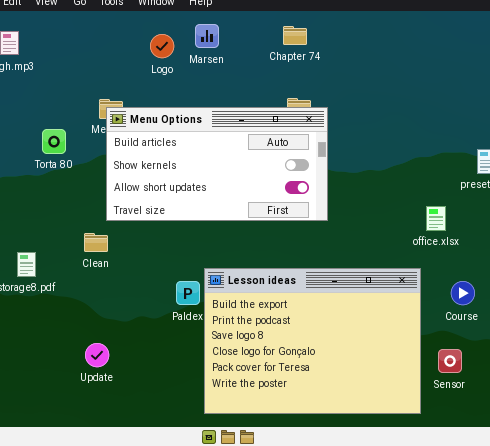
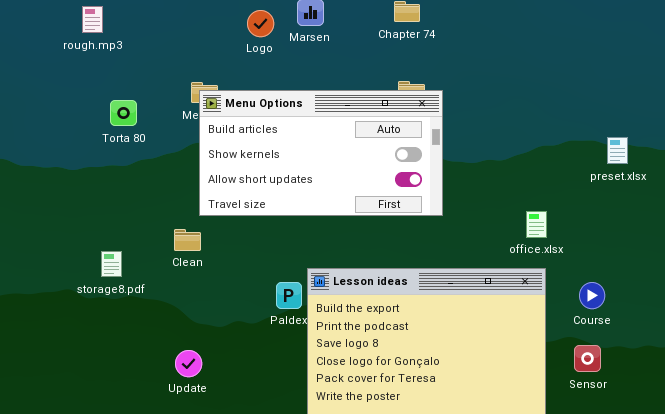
Torta 80: [42,129,66,154] -> [110,100,137,126], moved
office.xlsx: [426,206,446,231] -> [526,211,547,238], moved
Sensor: [438,349,462,373] -> [574,345,601,372], moved

